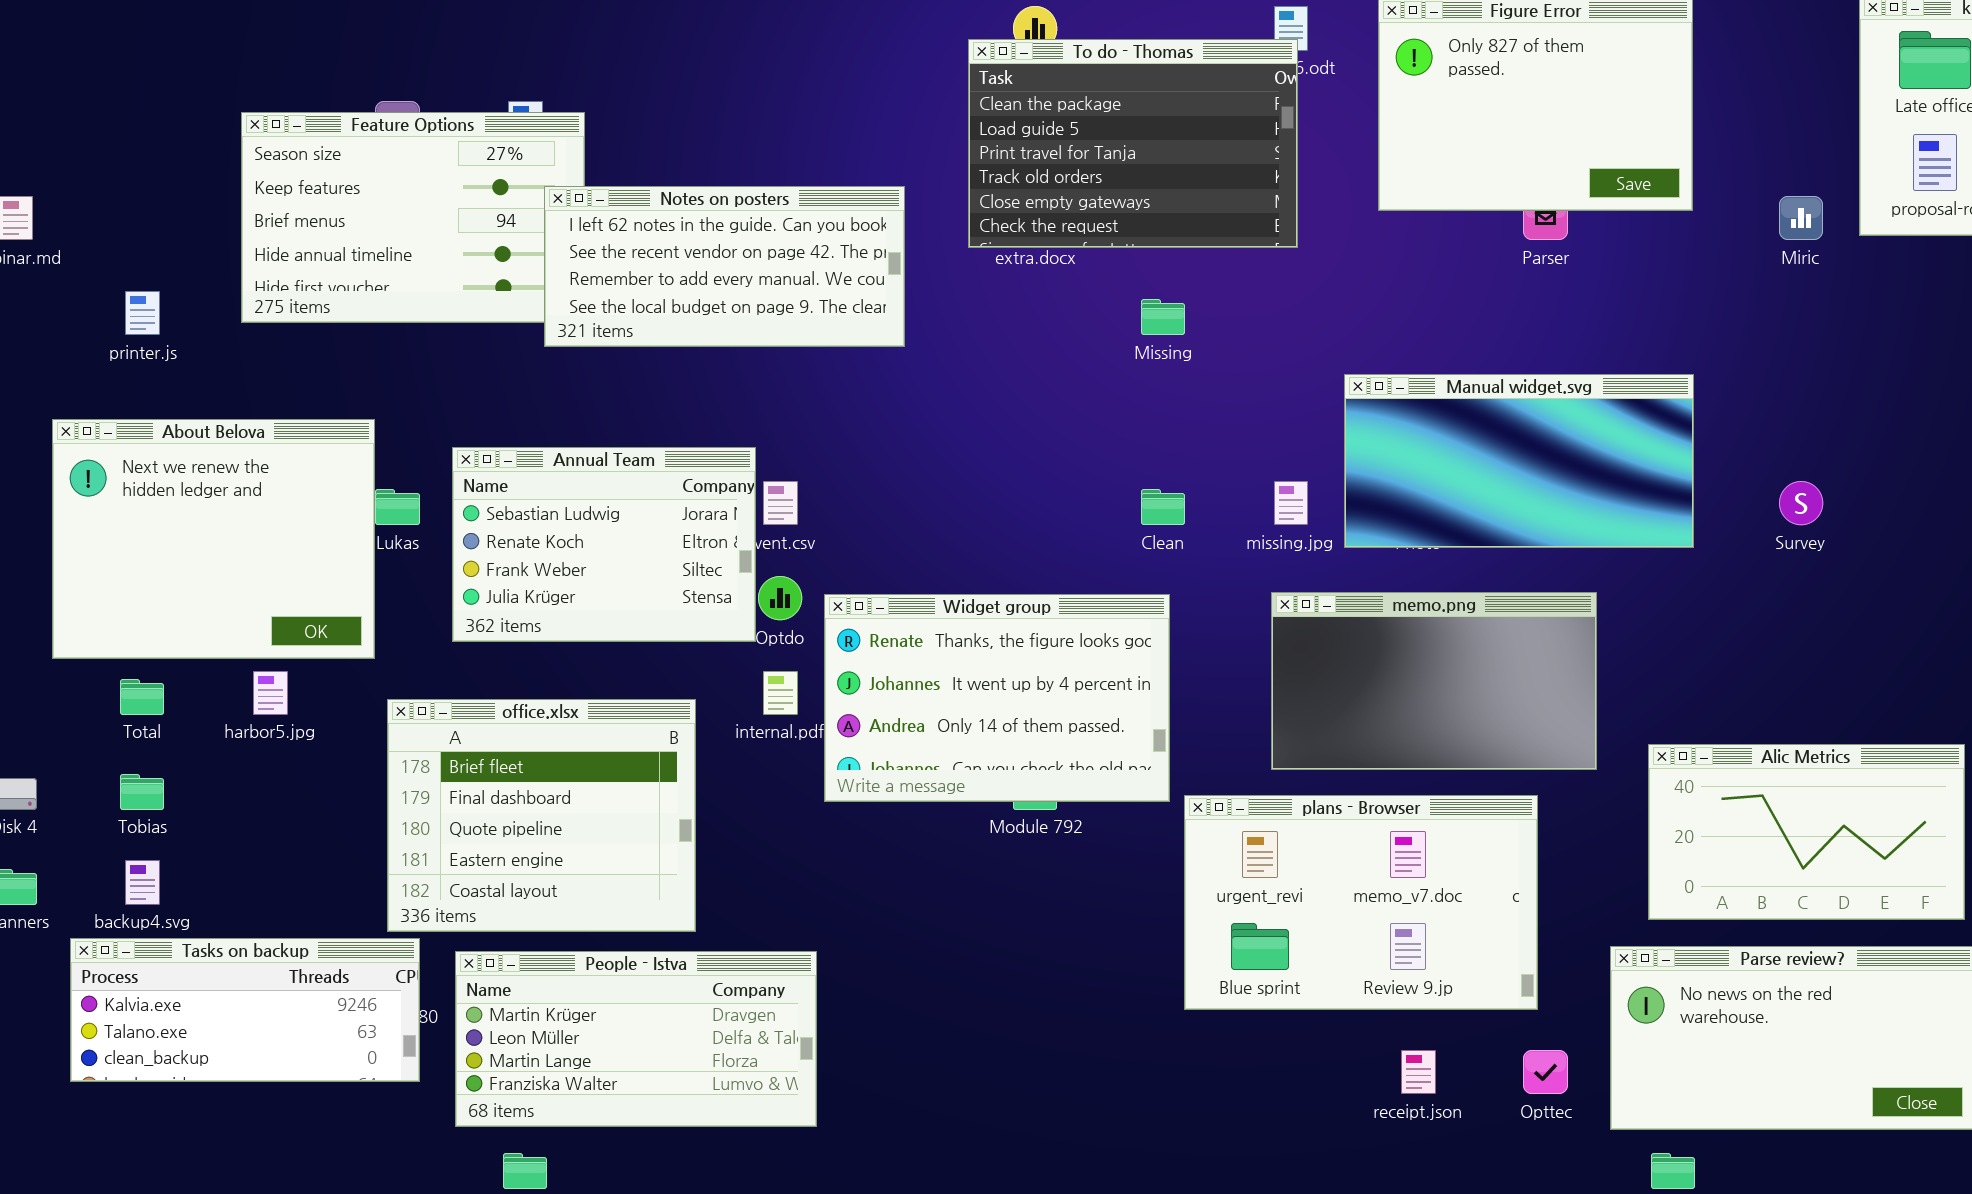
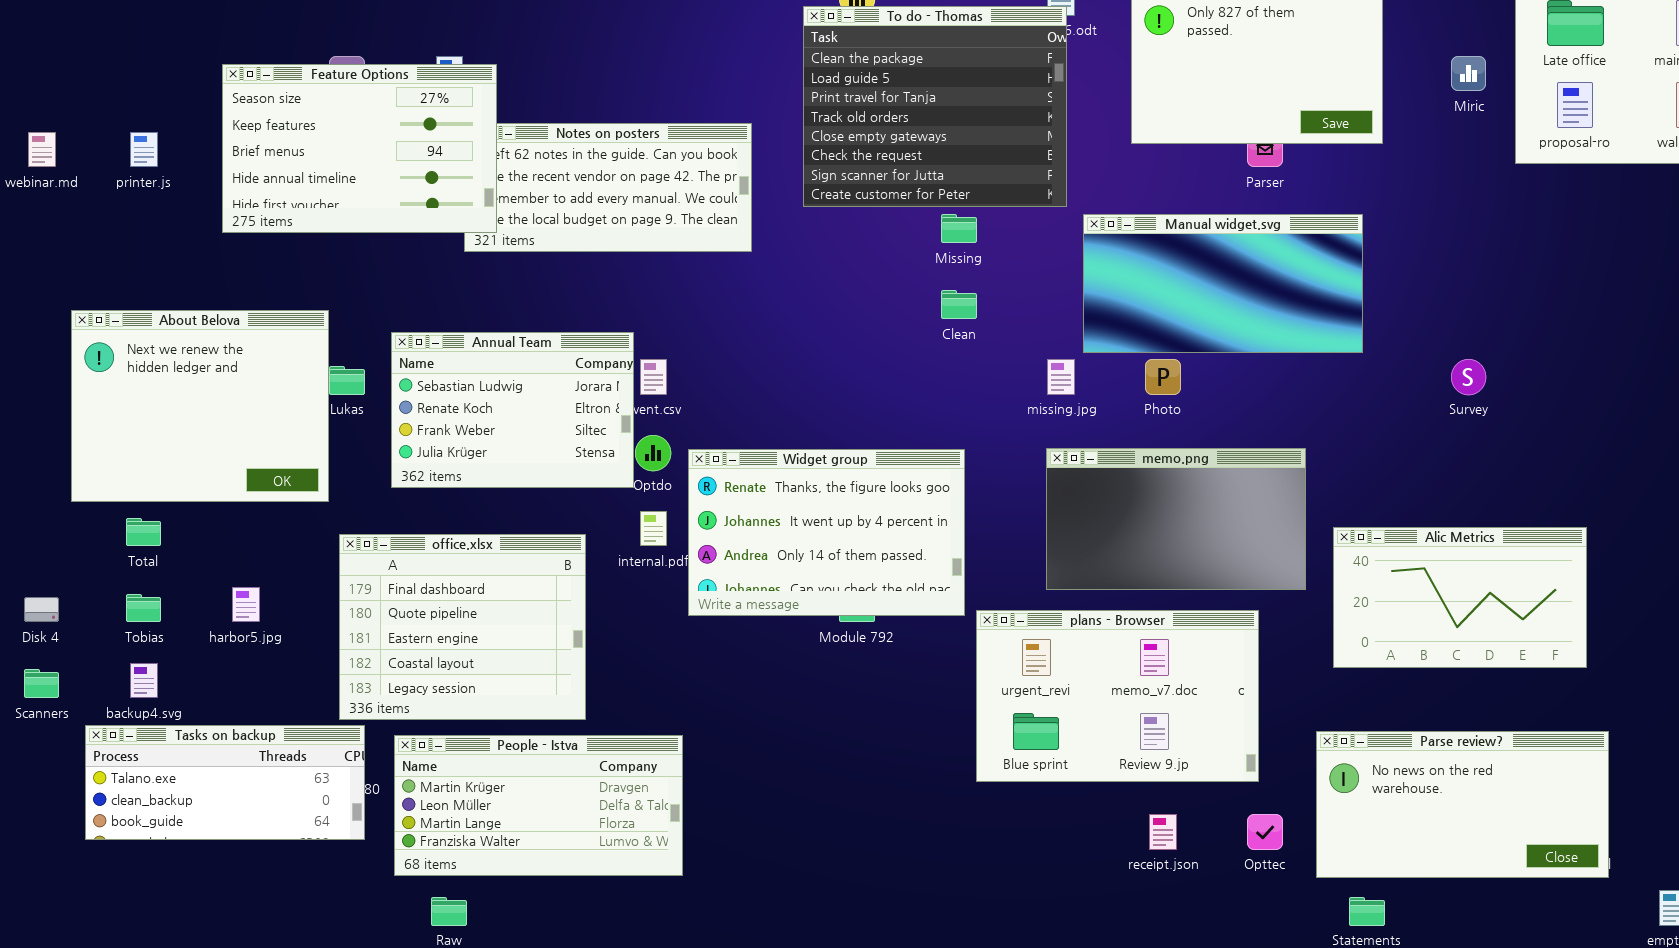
To do - Thomas: [968,39,1298,248] -> [803,6,1067,207], resized
Feature Options: [241,112,585,323] -> [222,64,497,233], raised
Miric: [1779,196,1823,240] -> [1451,56,1486,91], moved
printer.js: [125,291,160,335] -> [130,132,158,167], moved
Manual widget.svg: [1344,374,1694,548] -> [1083,214,1363,353], moved
Clean: [1141,489,1185,525] -> [941,290,977,319], moved
harbor5.jpg: [253,671,288,715] -> [232,587,260,622], moved
office.xlsx: [387,699,696,932] -> [339,534,586,720], scrolled down 1 row
Alic Metrics: [1648,744,1965,920] -> [1333,527,1587,668], moved
Tasks on backup: [70,938,420,1082] -> [85,725,365,840], scrolled down 1 row

